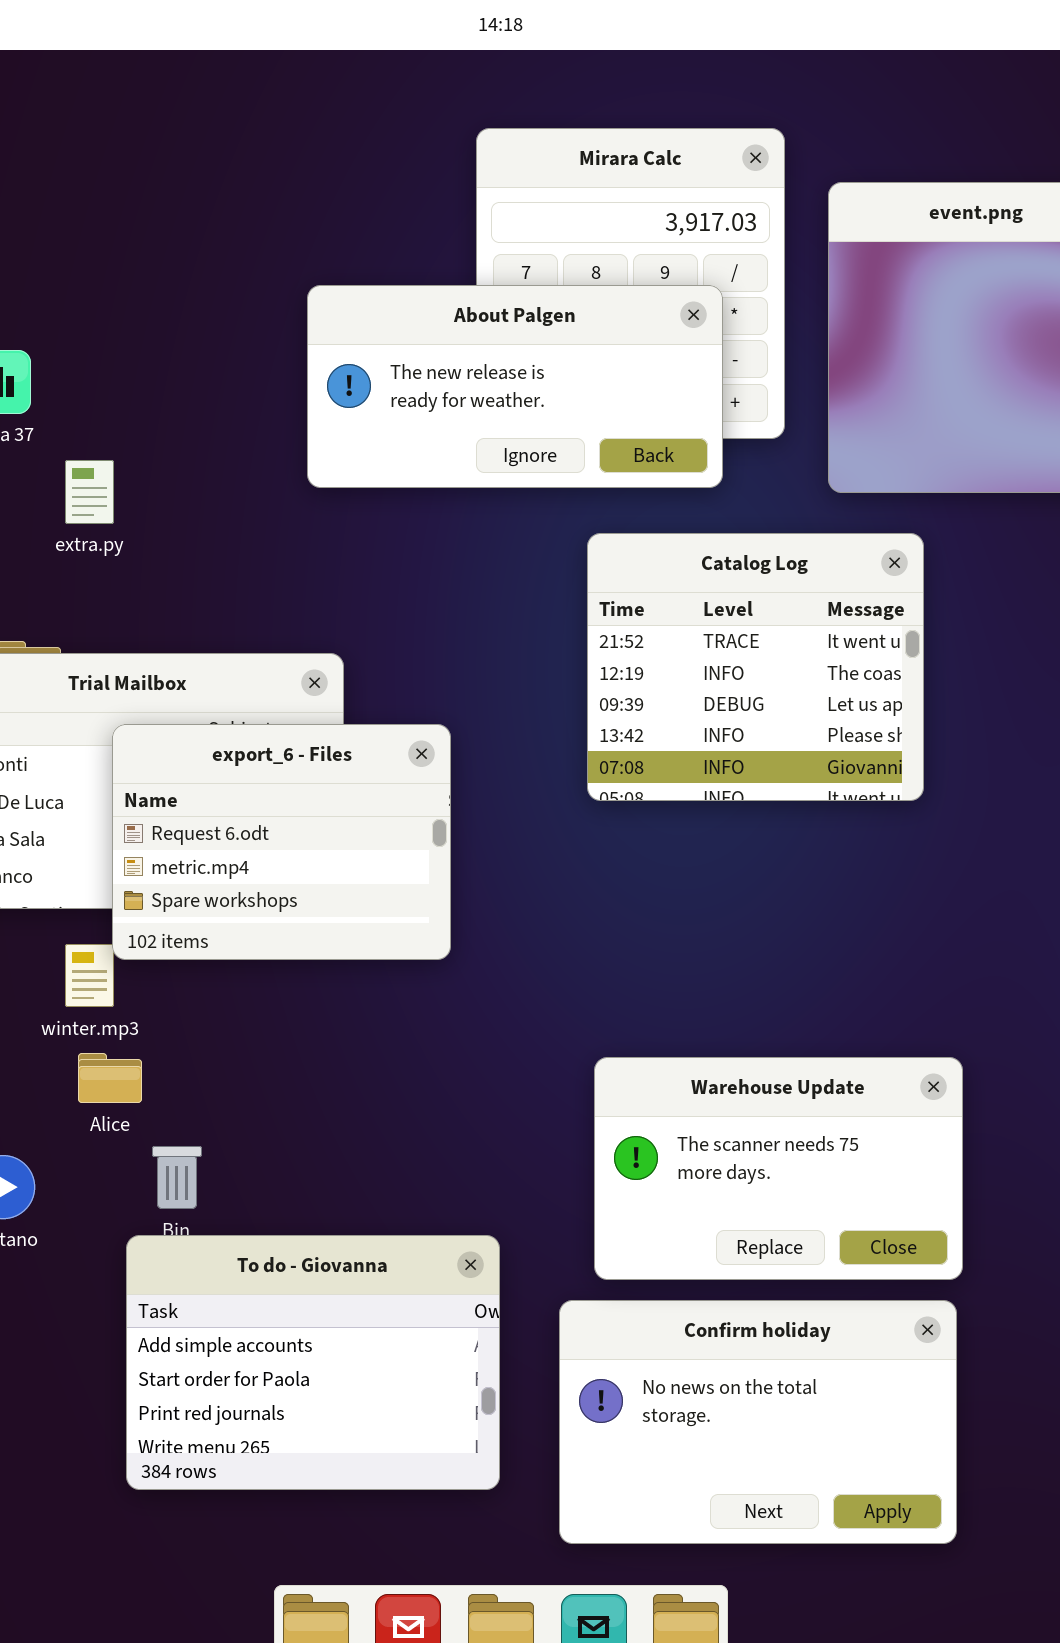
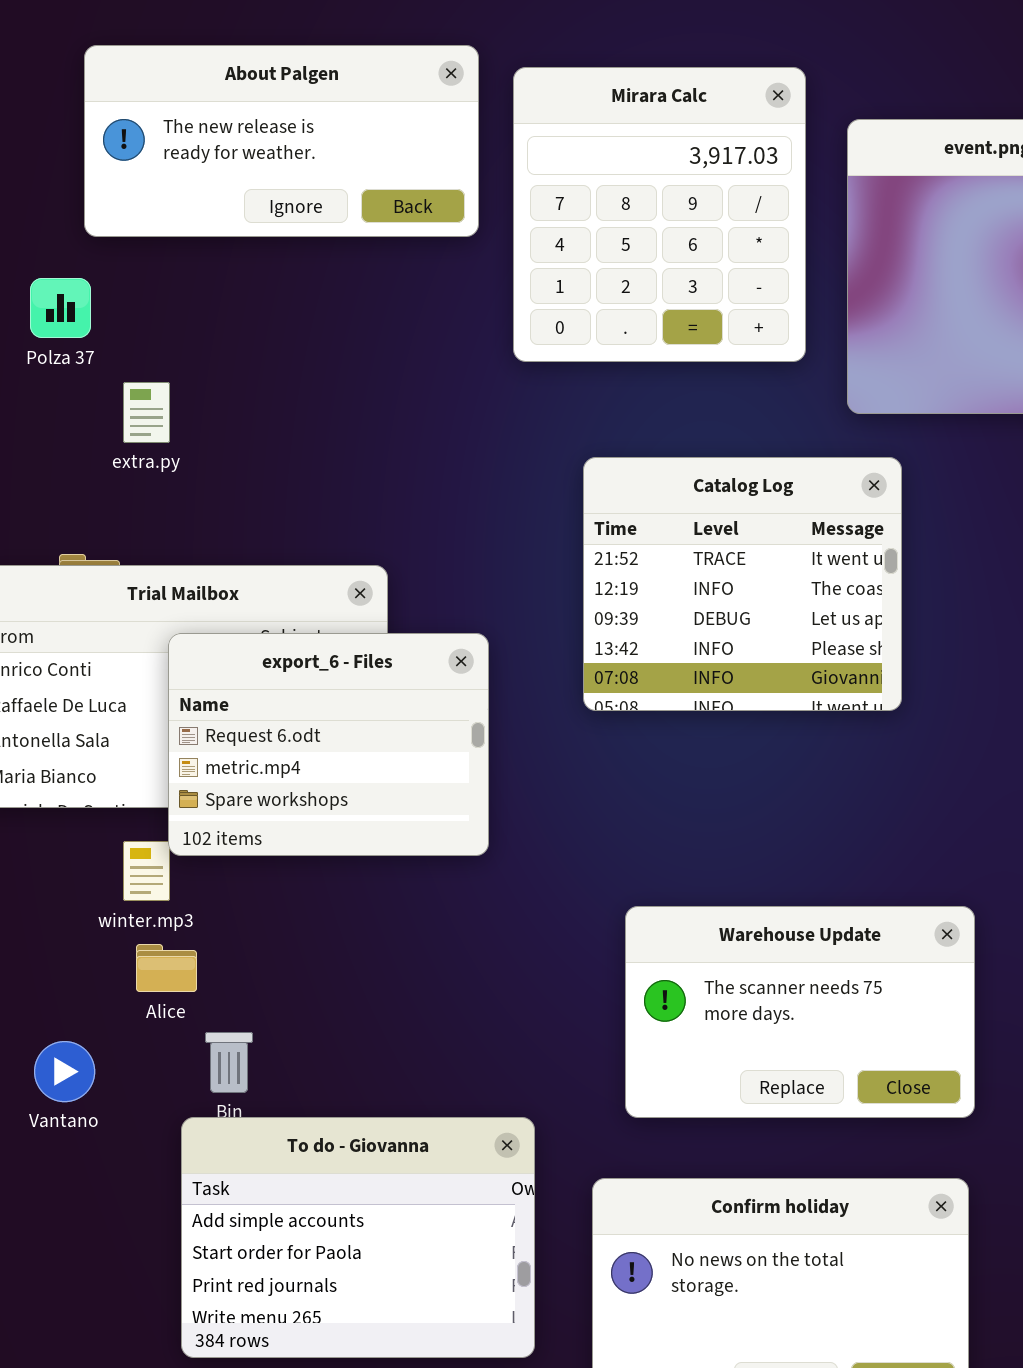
About Palgen: [307,285,723,488] -> [84,45,479,237], moved
Catalog Log: [587,533,924,801] -> [583,457,902,711], moved
Warehouse Update: [594,1057,963,1280] -> [625,906,975,1118], moved

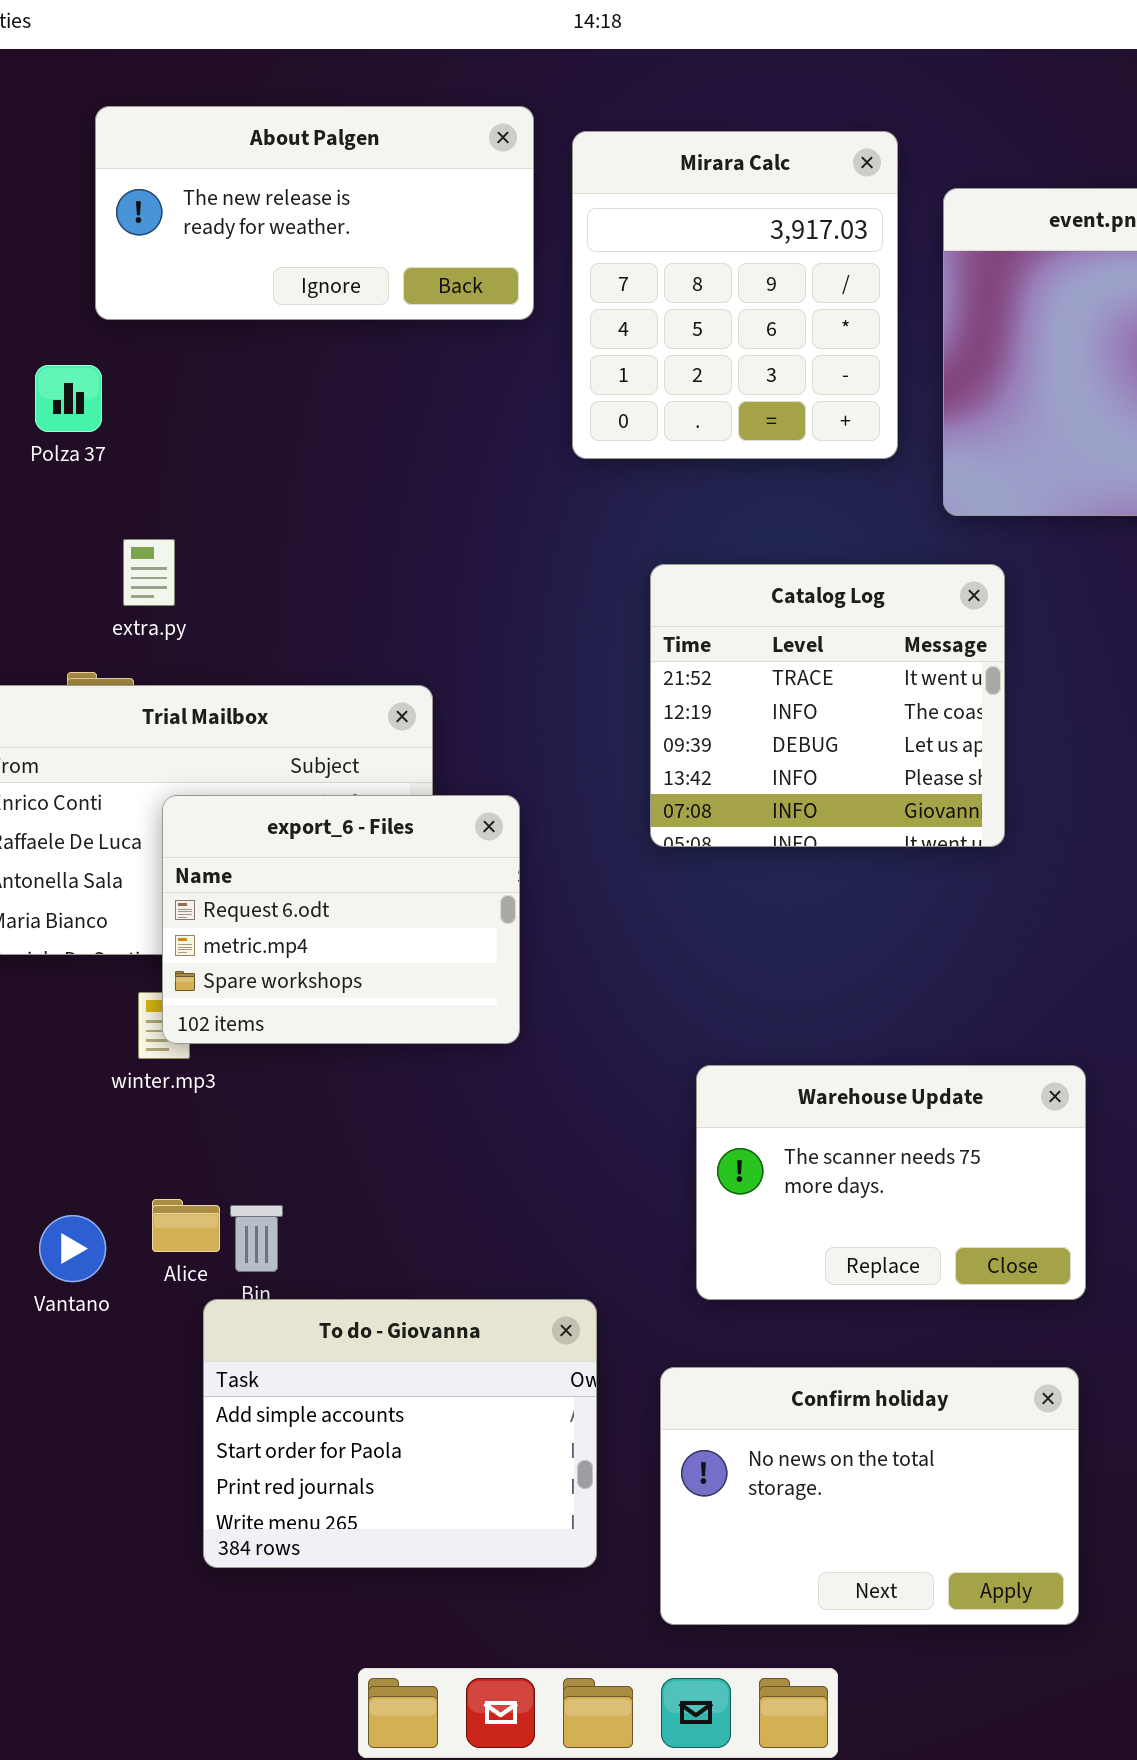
extra.py: [123,382,170,443] -> [123,539,175,606], moved
export_6 - Files: [168,633,489,856] -> [162,795,520,1044], moved
Alice: [136,944,197,992] -> [152,1199,220,1252], moved

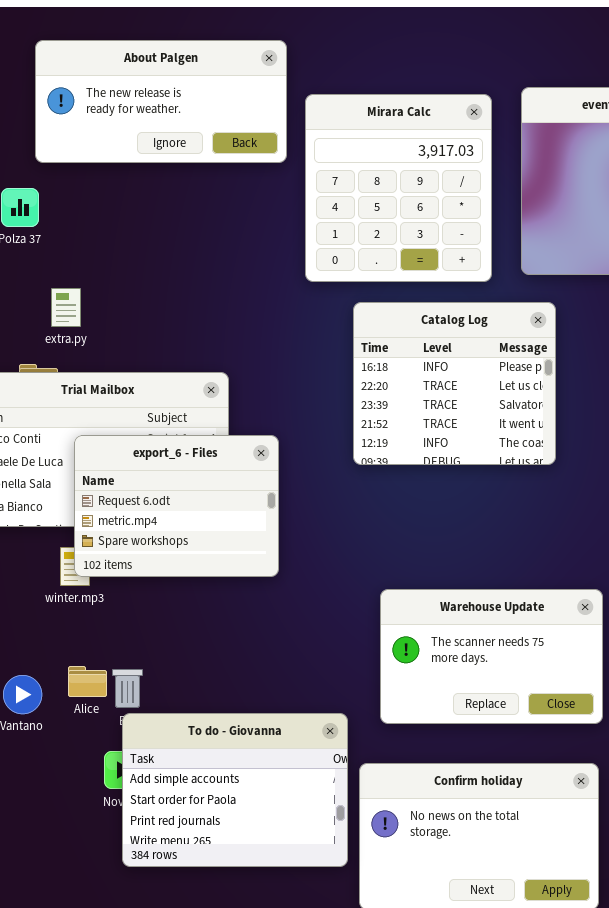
Mirara Calc: [572,131,898,459] -> [305,94,492,282], moved
Catalog Log: [650,564,1005,847] -> [353,302,556,465], scrolled up 3 rows
To do - Giovanna: [203,1299,597,1568] -> [122,713,348,867], moved

